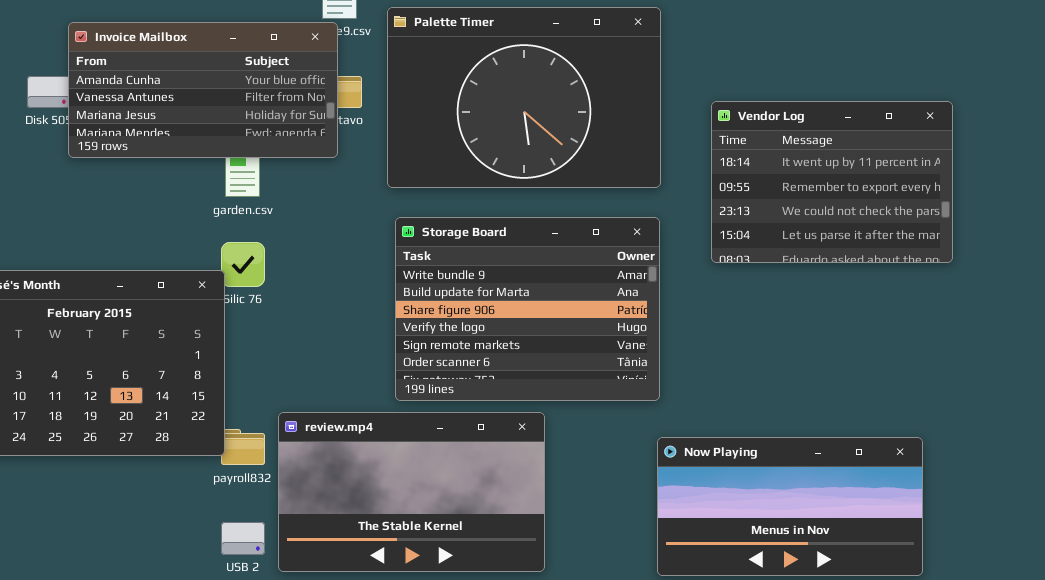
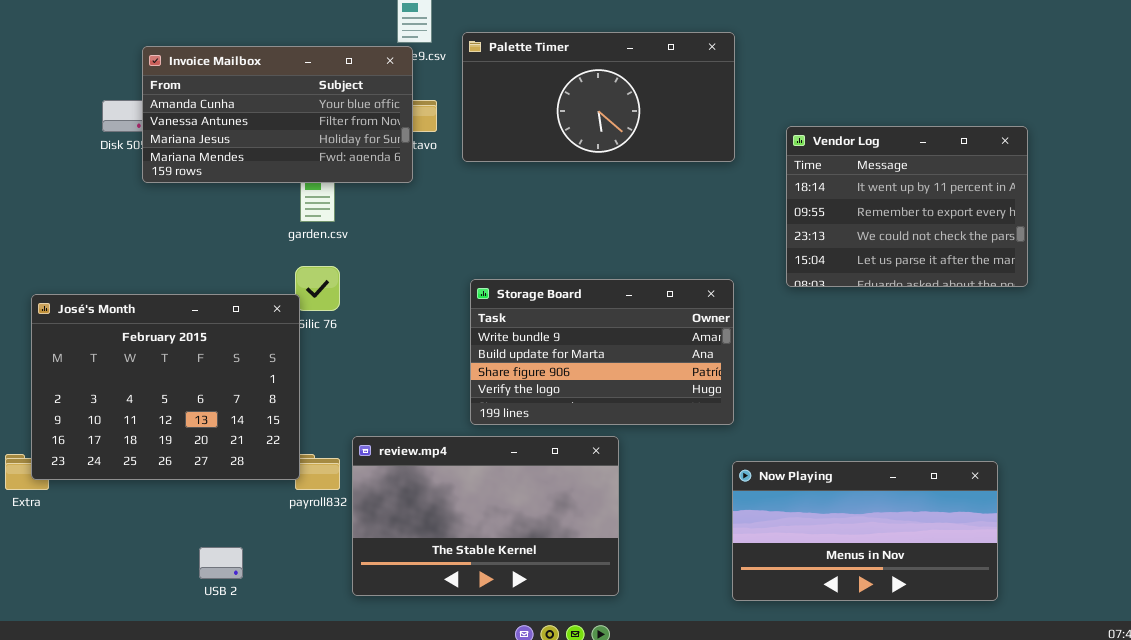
Palette Timer: [387,7,661,188] -> [462,32,735,162], resized
Storage Board: [395,217,660,401] -> [470,279,734,425], resized
USB 2: [221,522,265,555] -> [199,547,243,579], moved

